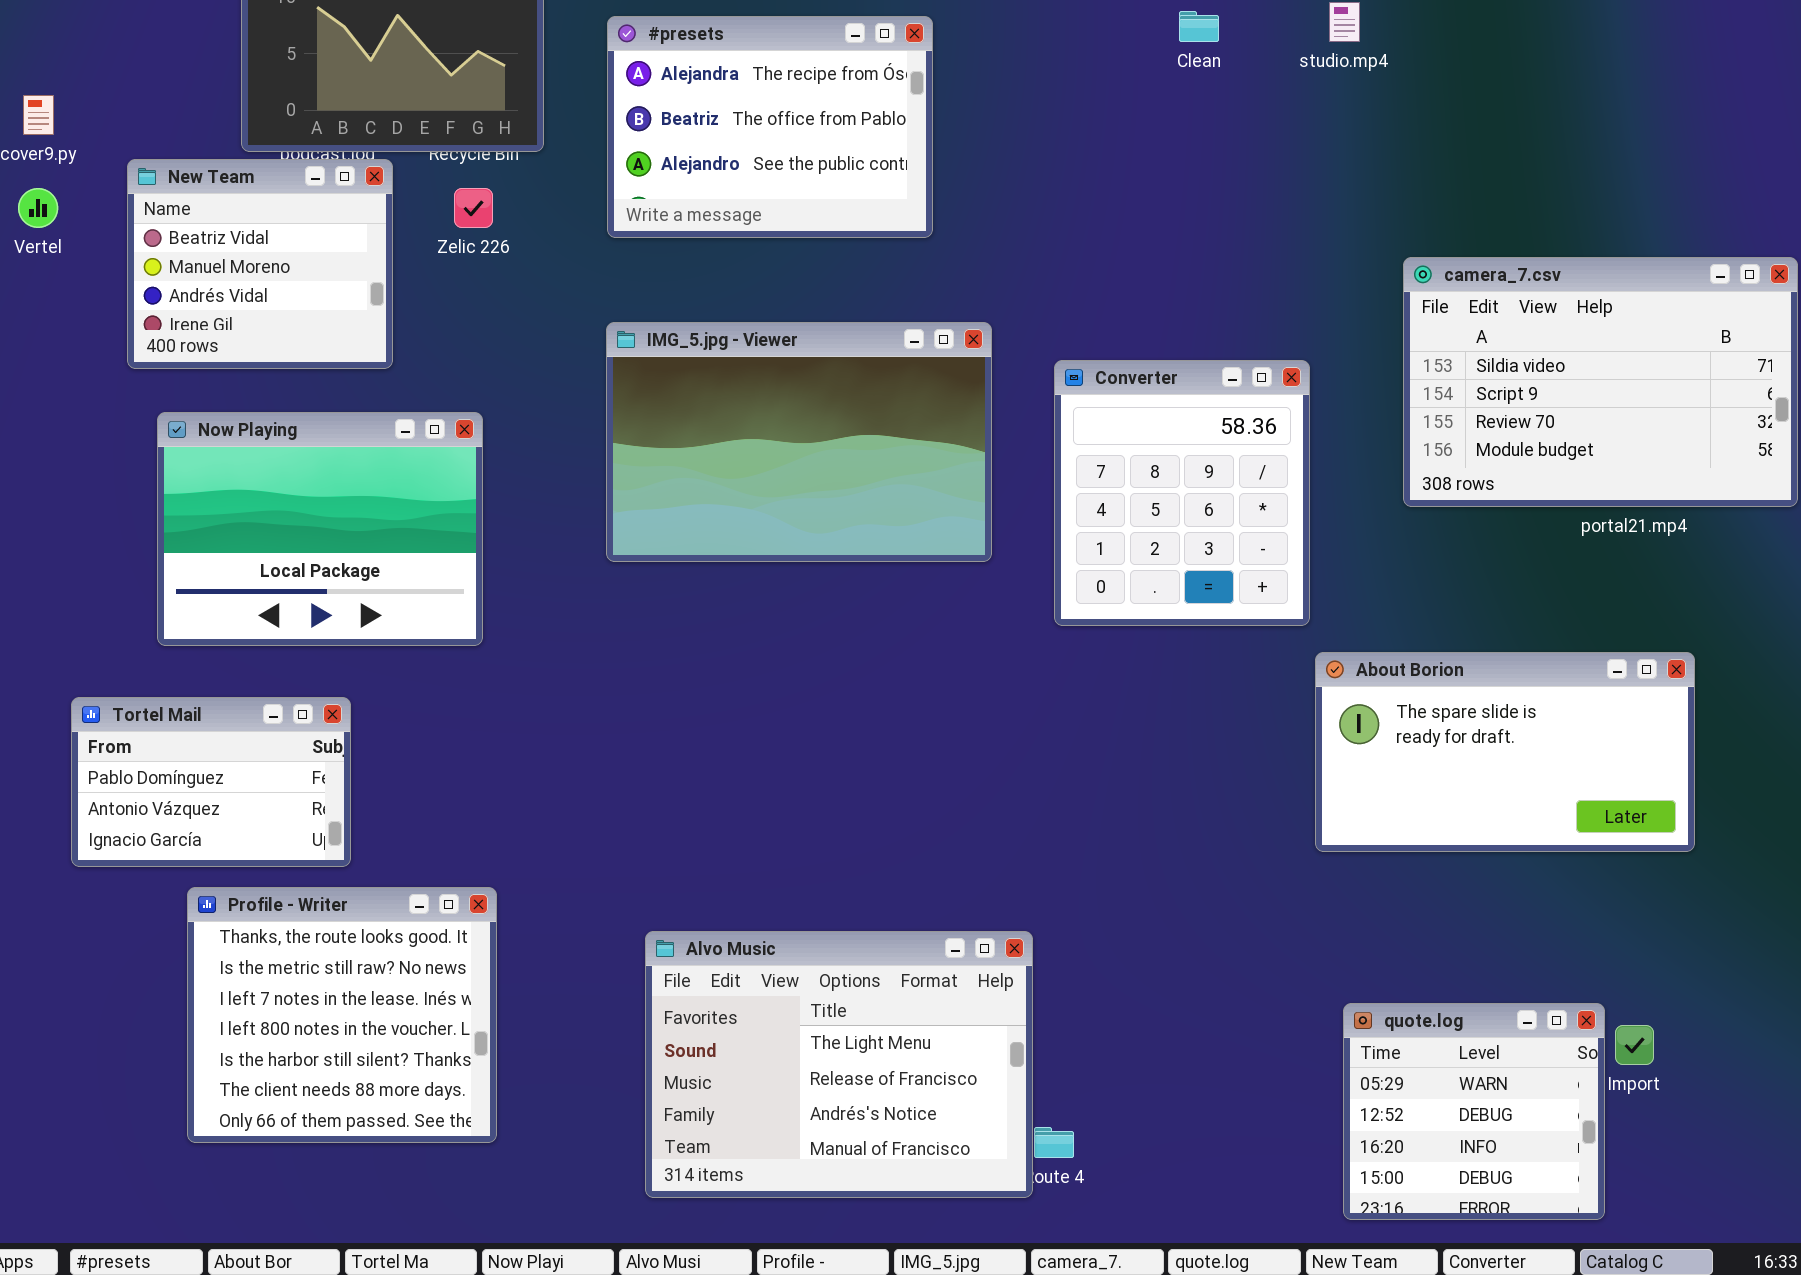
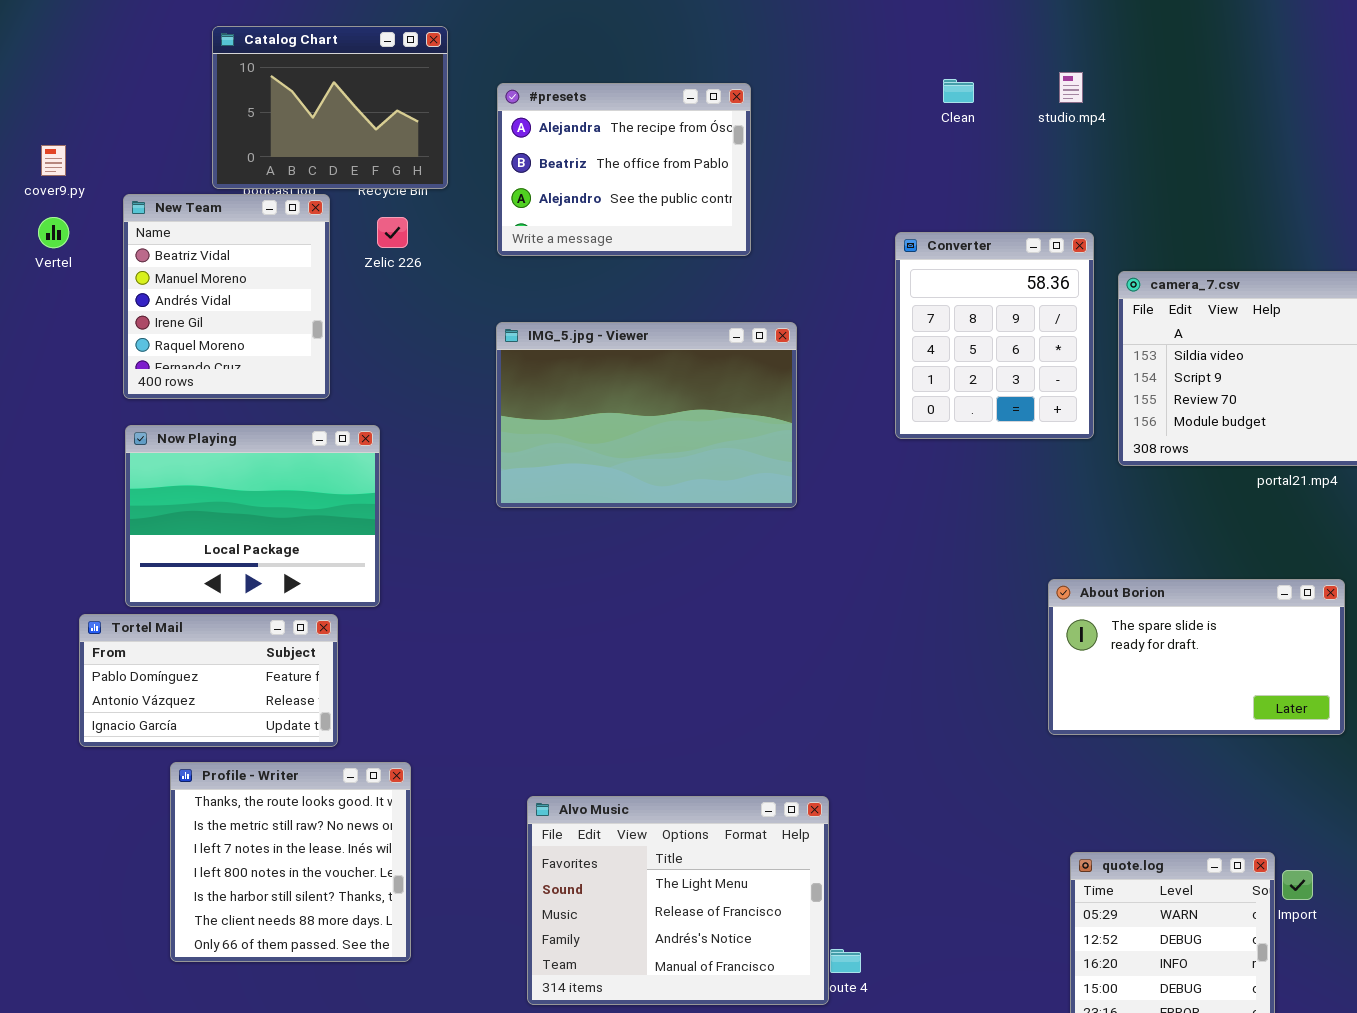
New Team: [127,159,393,369] -> [123,194,330,399], resized
Converter: [1054,360,1310,626] -> [895,232,1094,439], moved
Now Playing: [157,412,483,646] -> [125,425,380,607], moved
Tortel Mail: [71,697,351,867] -> [79,614,338,747], resized

